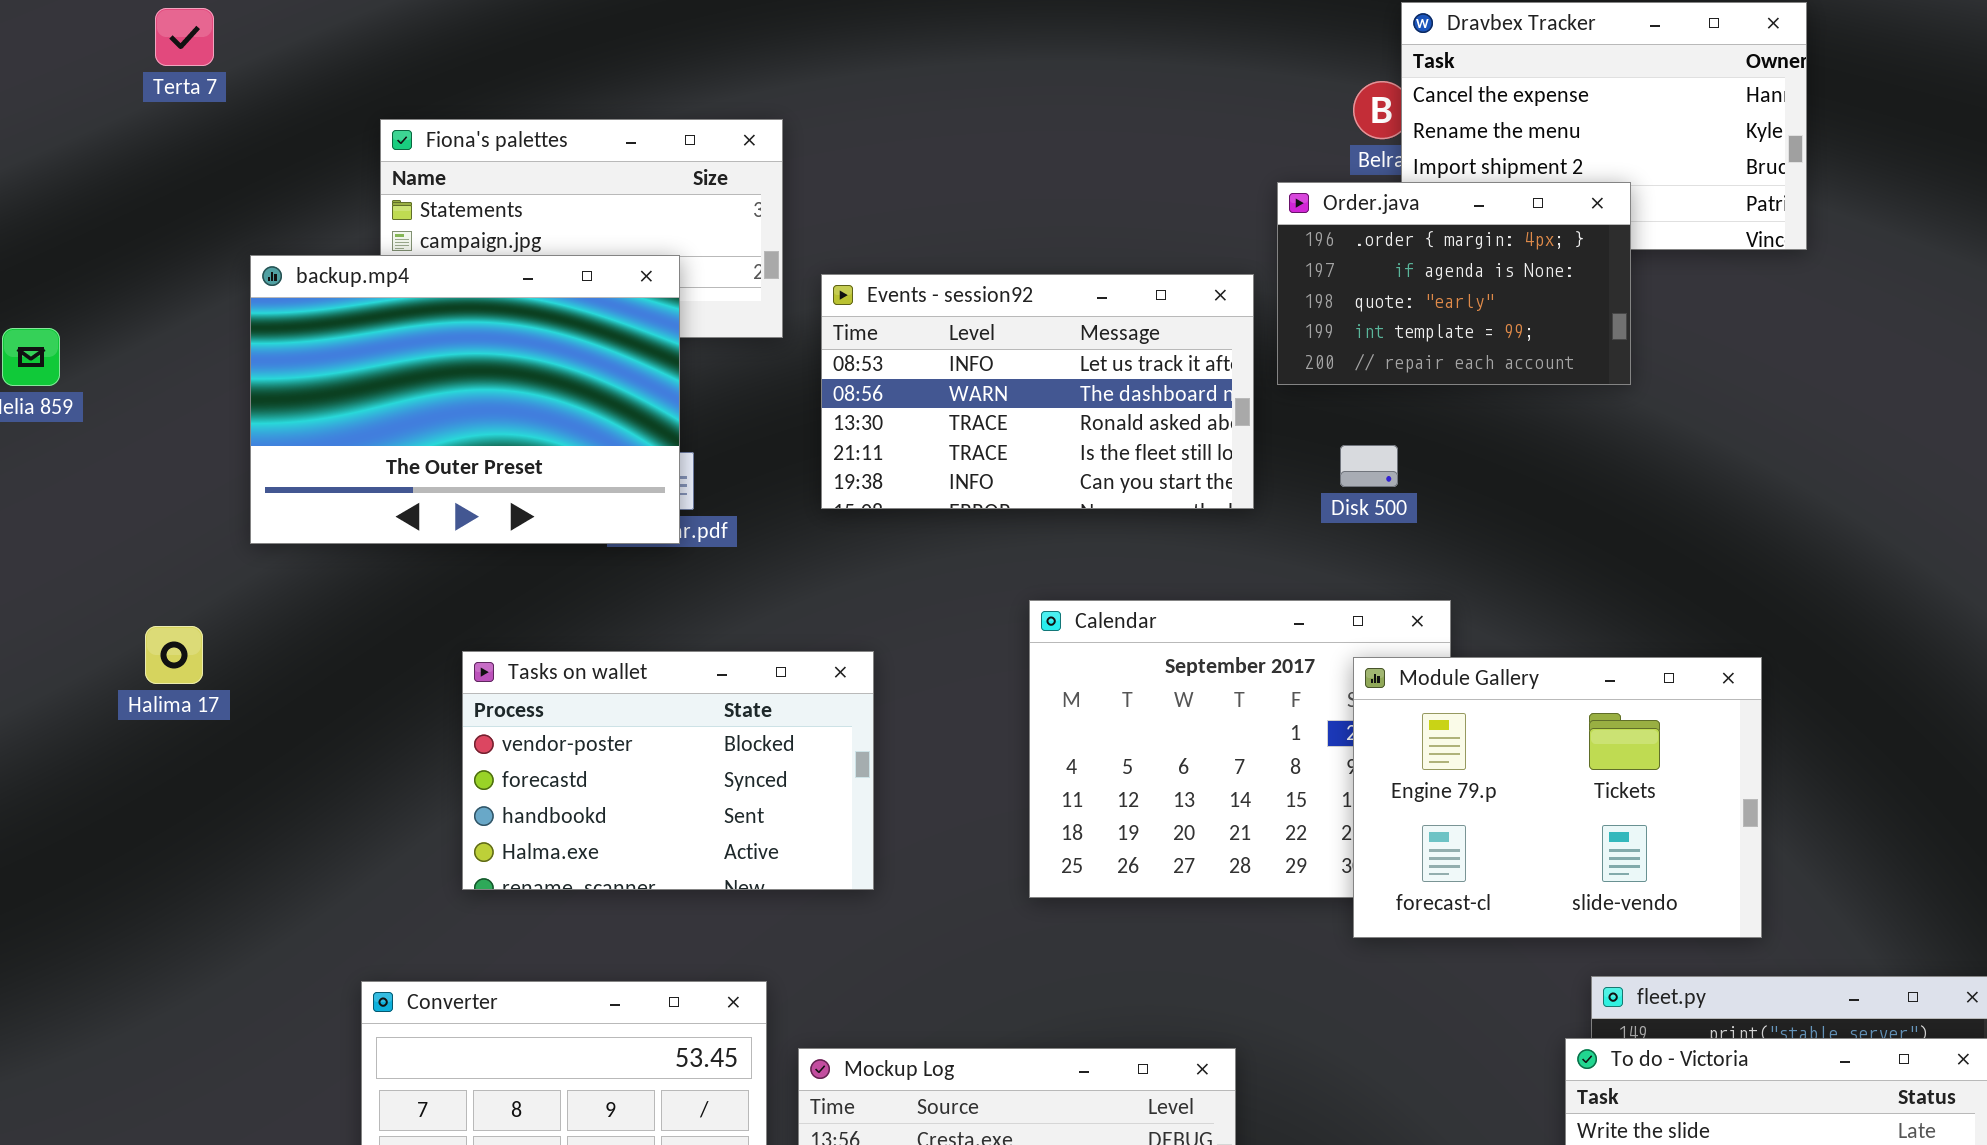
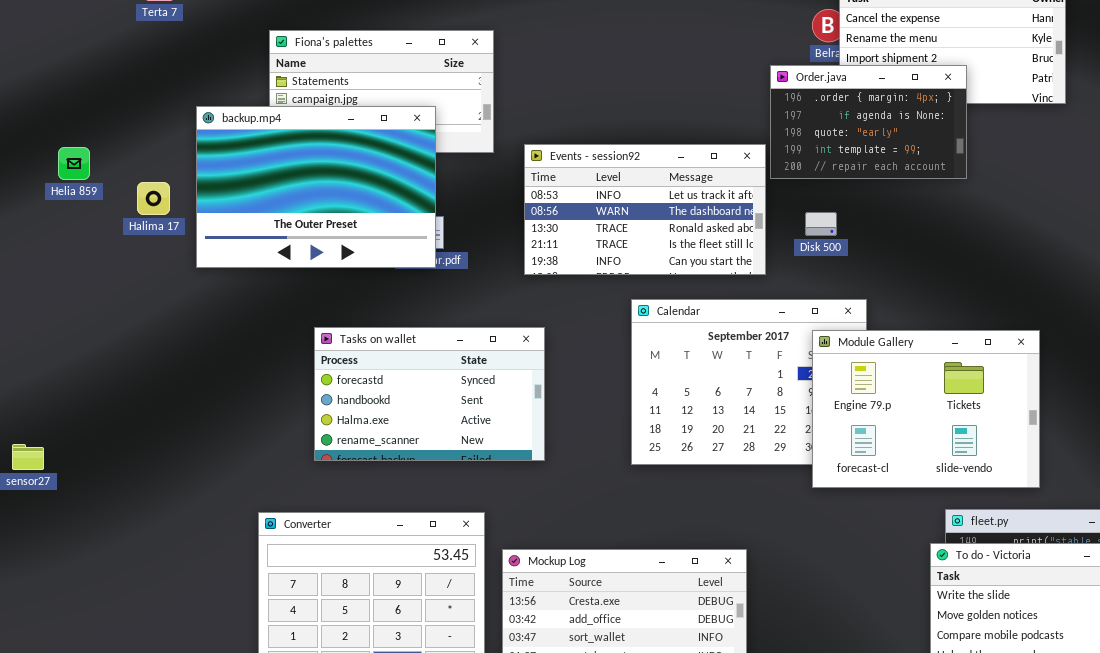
Events - session92: [821,274,1254,509] -> [524,144,766,275], moved
Halima 17: [145,626,203,684] -> [137,182,170,215], moved
Tasks on wallet: [462,651,874,890] -> [314,327,545,461], scrolled down 1 row

